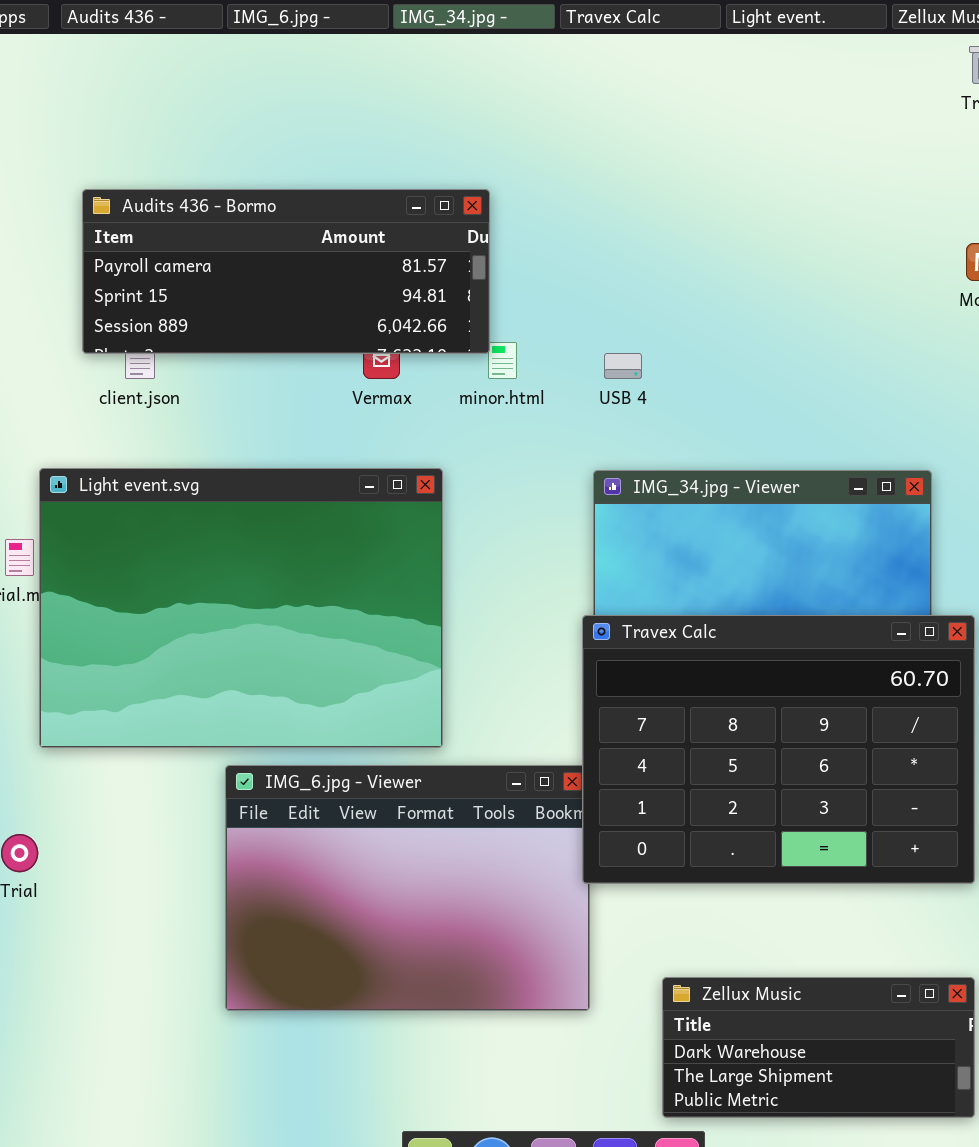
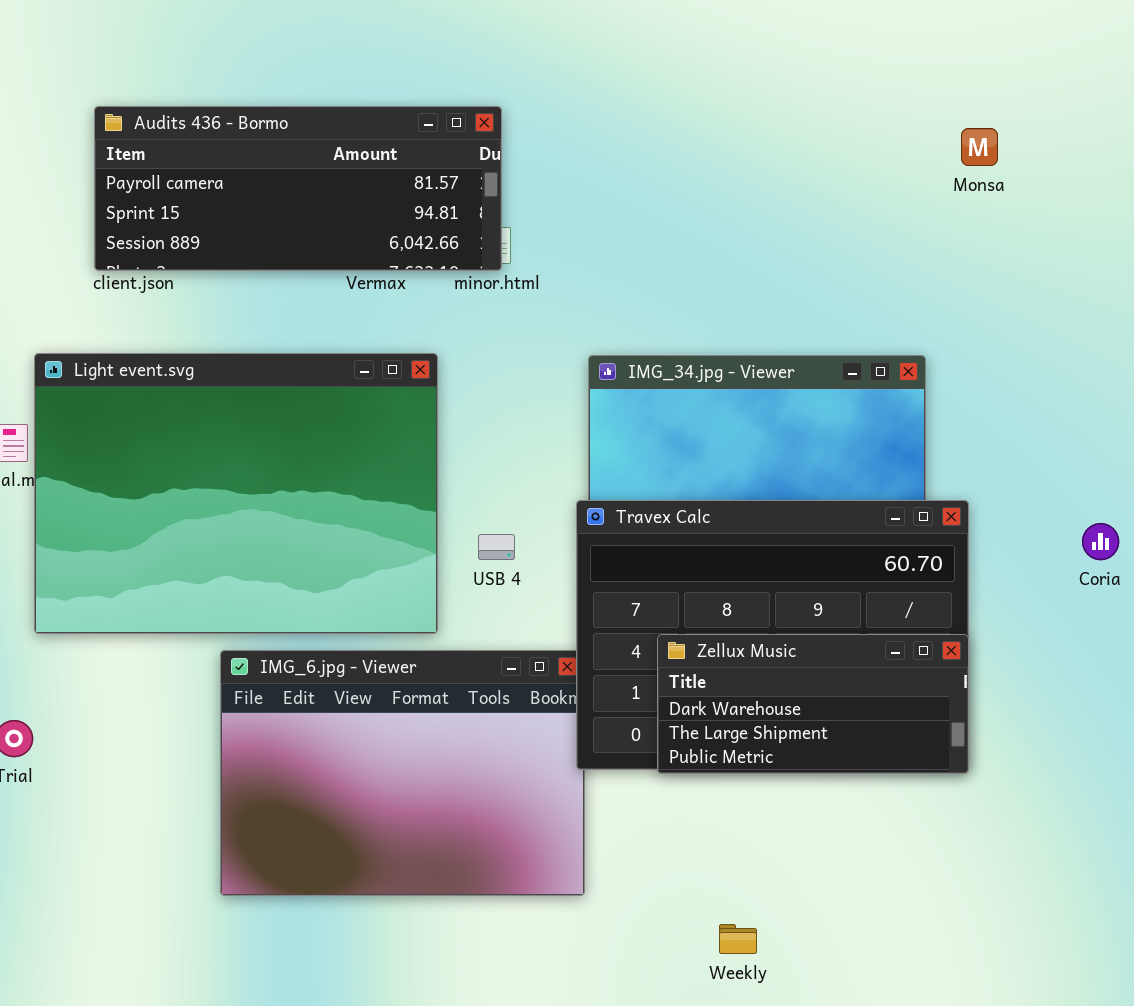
Audits 436 - Bormo: [82,189,490,354] -> [94,106,502,271], moved
USB 4: [604,353,642,379] -> [478,534,515,560], moved
Zellux Music: [662,977,975,1118] -> [657,634,969,774], moved

